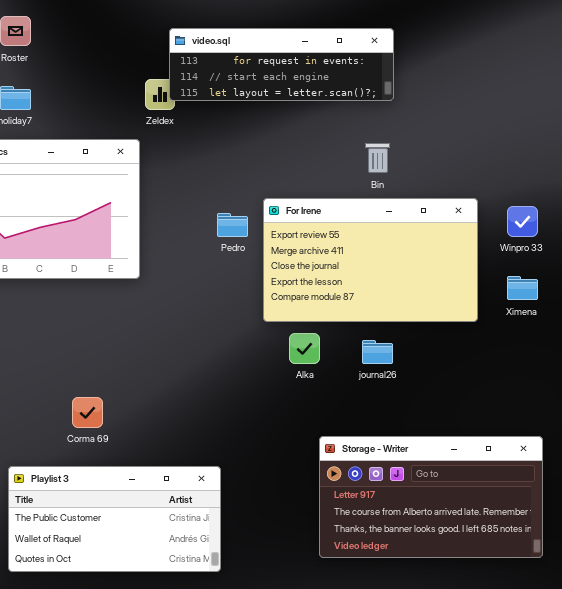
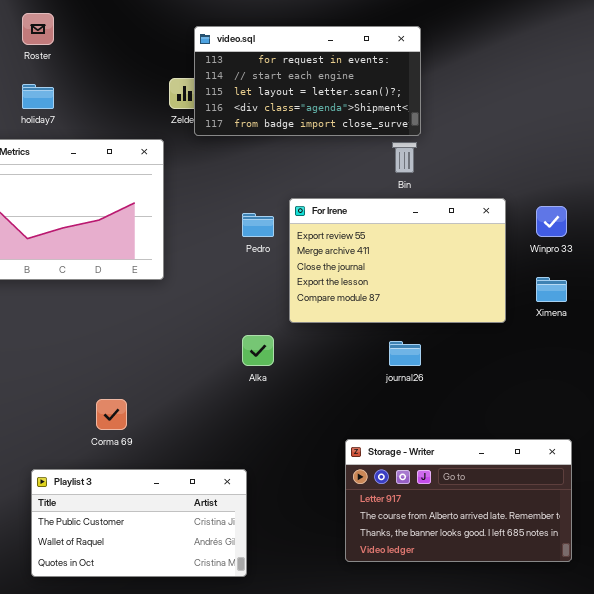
video.sql: [169,28,394,101] -> [194,26,421,136], resized
Alka: [289,333,320,364] -> [242,335,274,366], moved

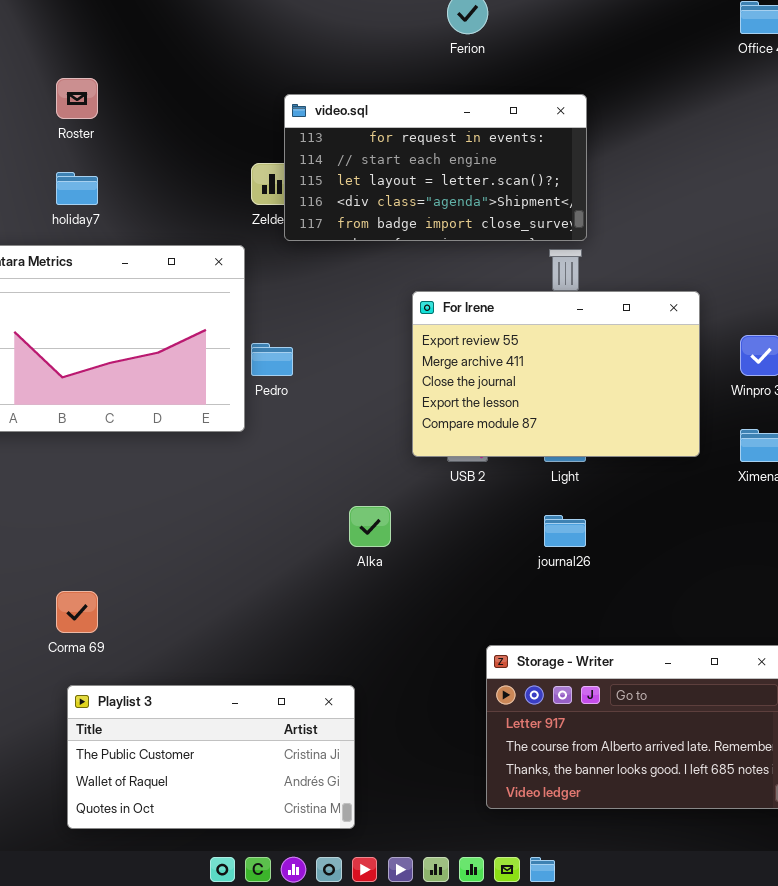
For Irene: [289,198,506,323] -> [412,291,700,457], moved
Pedro: [242,213,274,237] -> [251,343,293,376], moved
Corma 69: [96,399,127,430] -> [56,591,98,633], moved

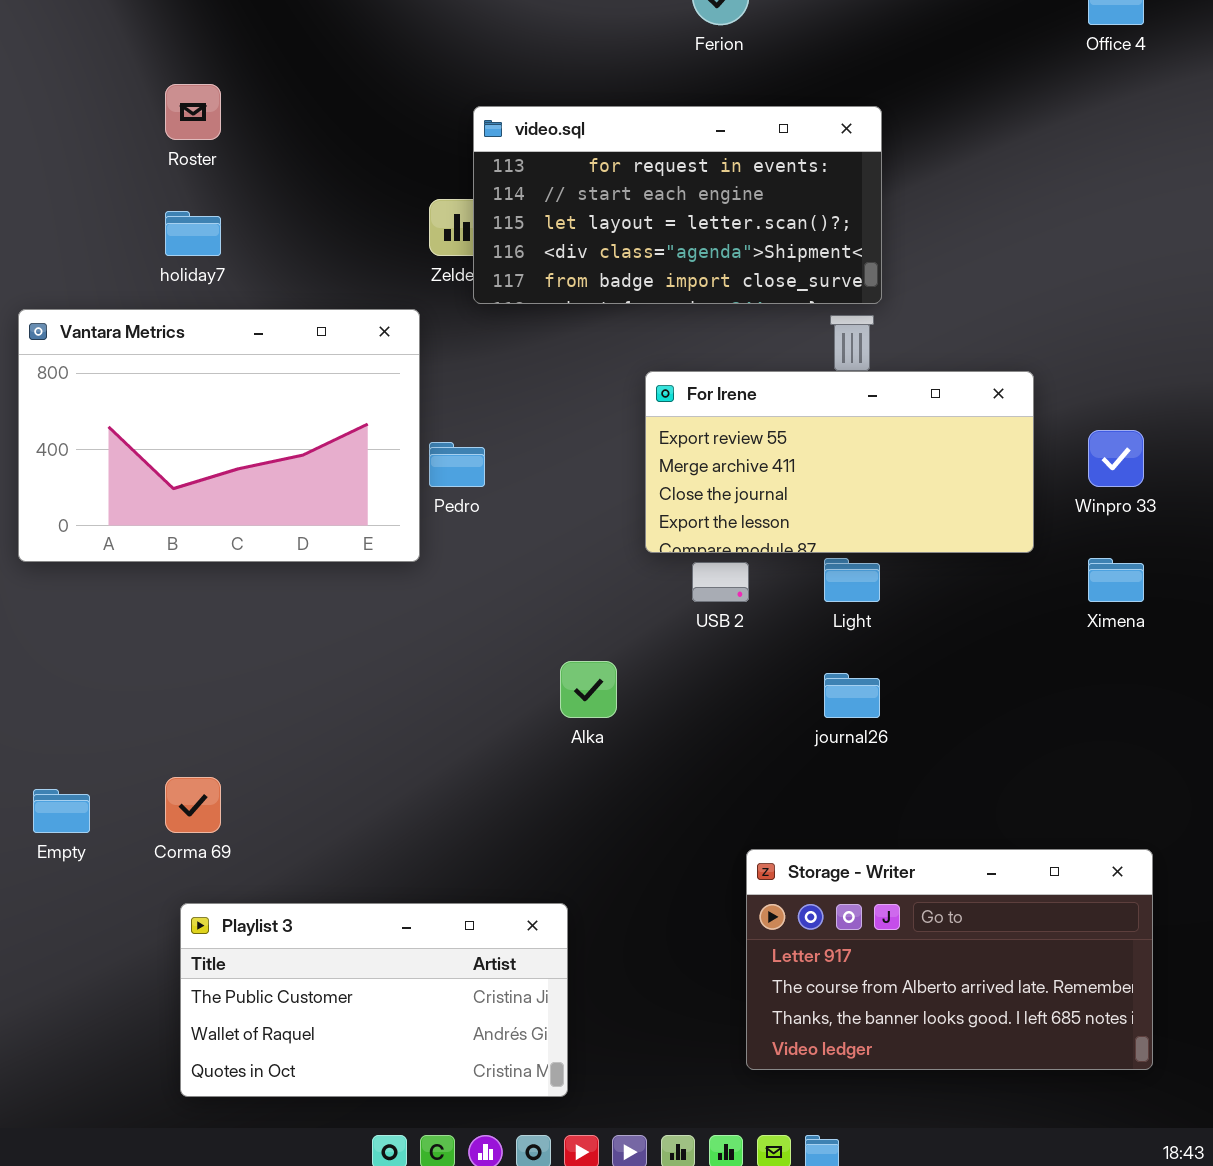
For Irene: [412,291,700,457] -> [645,371,1034,553], resized

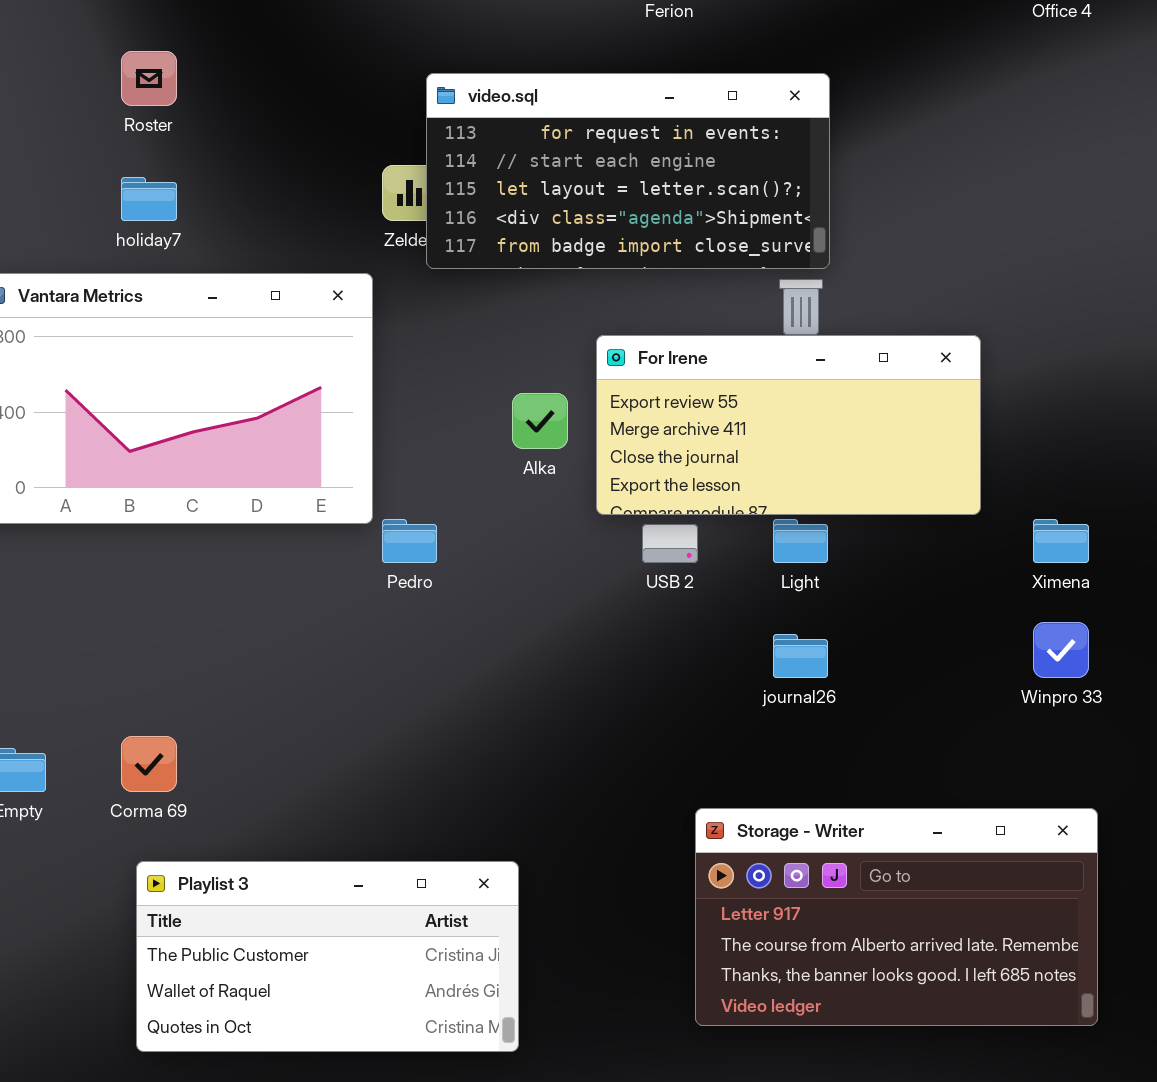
Winpro 33: [1088,430,1144,487] -> [1033,622,1089,678], moved
Pedro: [429,442,485,487] -> [382,519,437,563], moved
Alka: [560,661,617,718] -> [512,393,568,449], moved

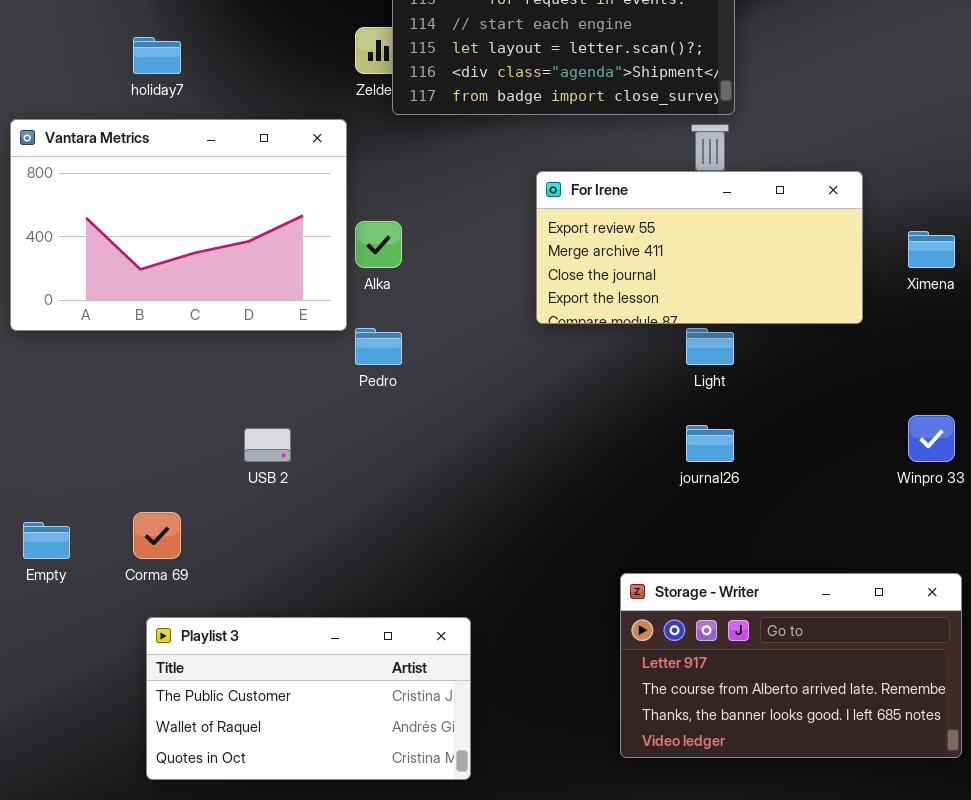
Alka: [512,393,568,449] -> [355,221,402,268], moved
Ximena: [1033,519,1089,563] -> [908,231,955,268], moved
USB 2: [642,524,698,563] -> [244,428,291,462], moved

